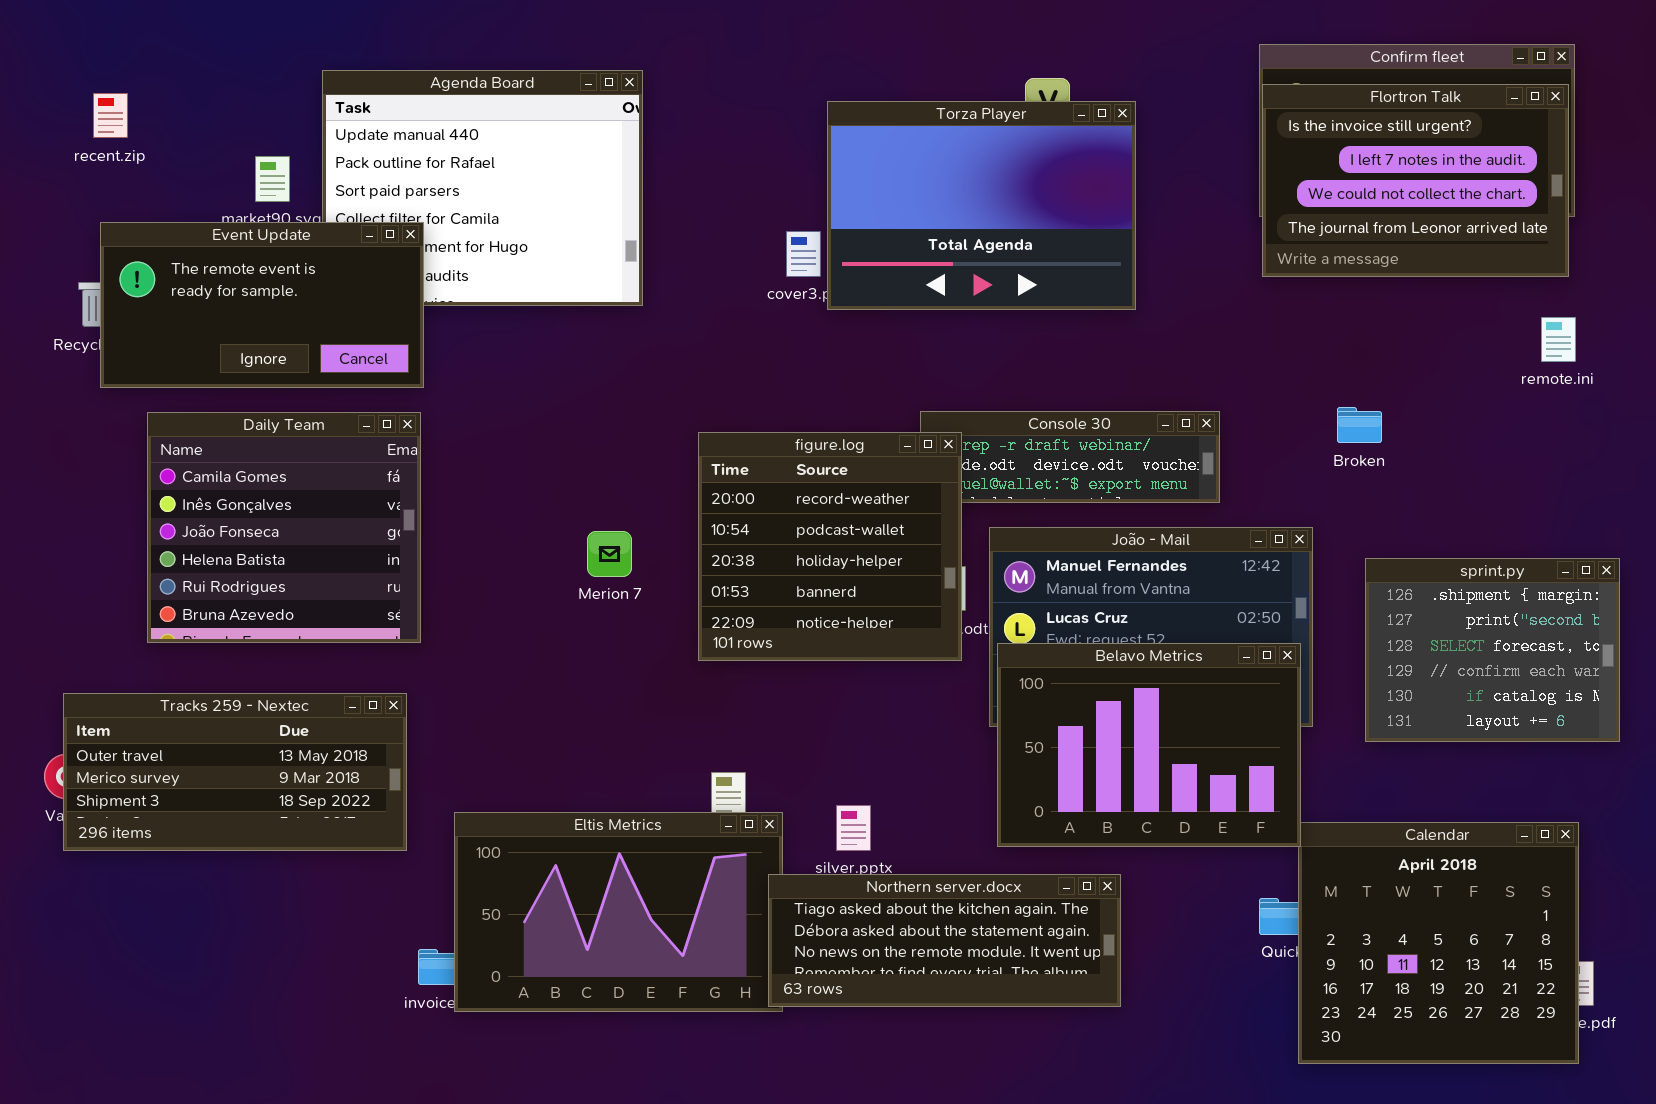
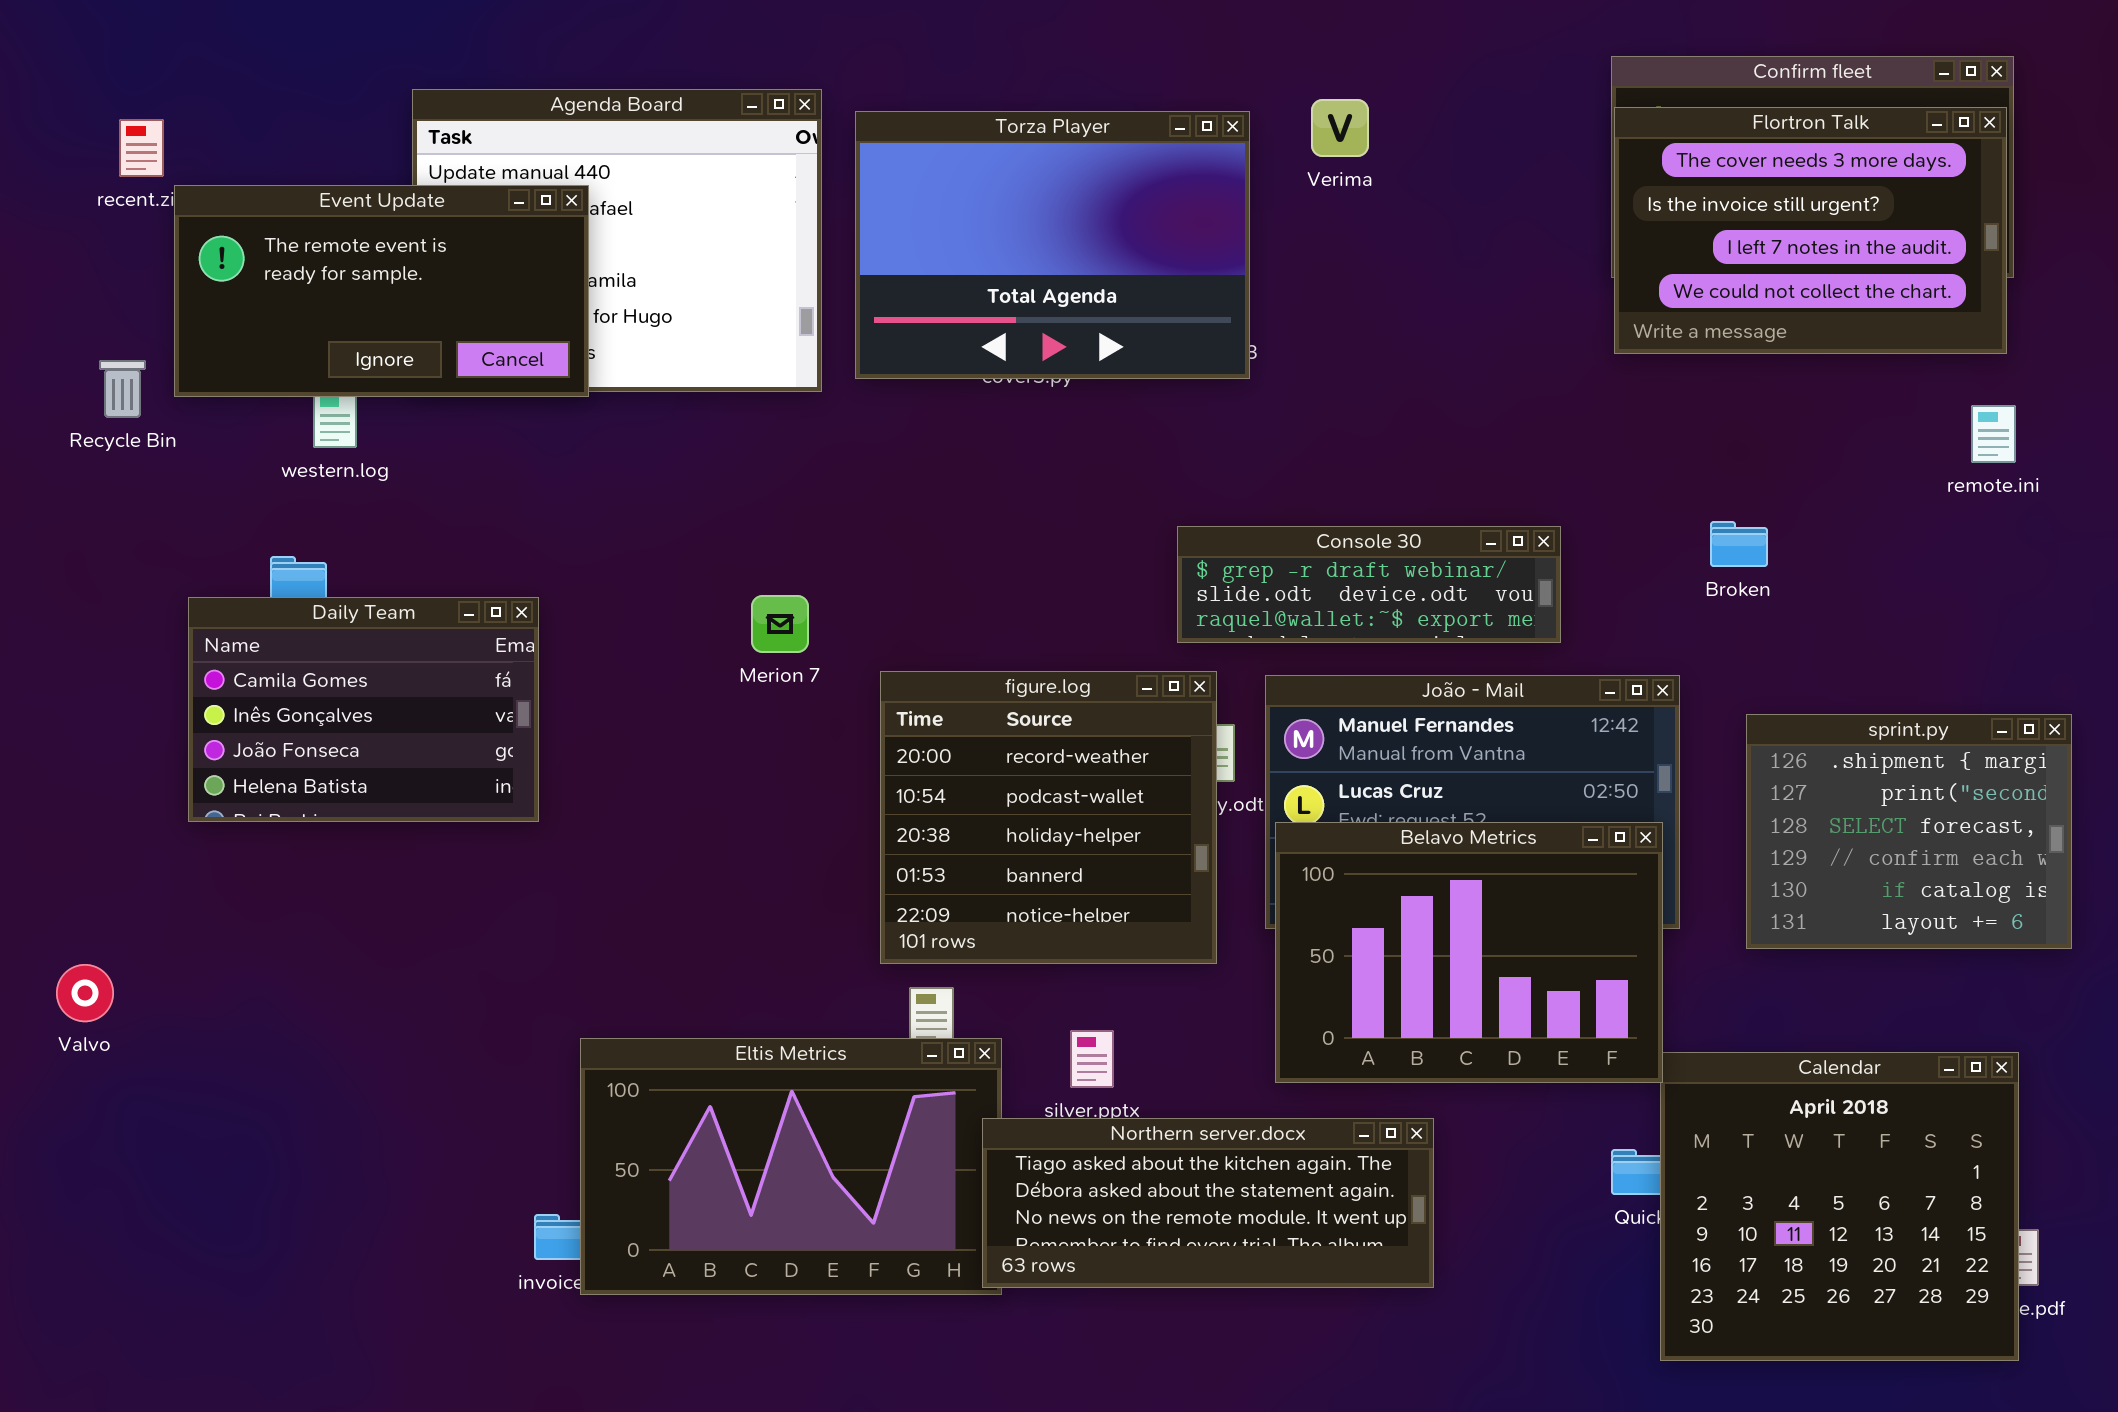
Flortron Talk: [1262,84,1569,277] -> [1614,107,2007,354], scrolled up 1 row
Torza Player: [827,101,1136,310] -> [855,111,1250,379], moved
Event Update: [100,222,424,388] -> [174,185,589,397], moved
Daily Team: [147,412,421,643] -> [188,597,539,822], resized
figure.log: [698,432,962,661] -> [880,671,1217,964], moved
Merion 7: [587,531,632,577] -> [751,595,809,653], moved
Tracks 259 - Nextec: [63,693,407,851] -> none, closed

